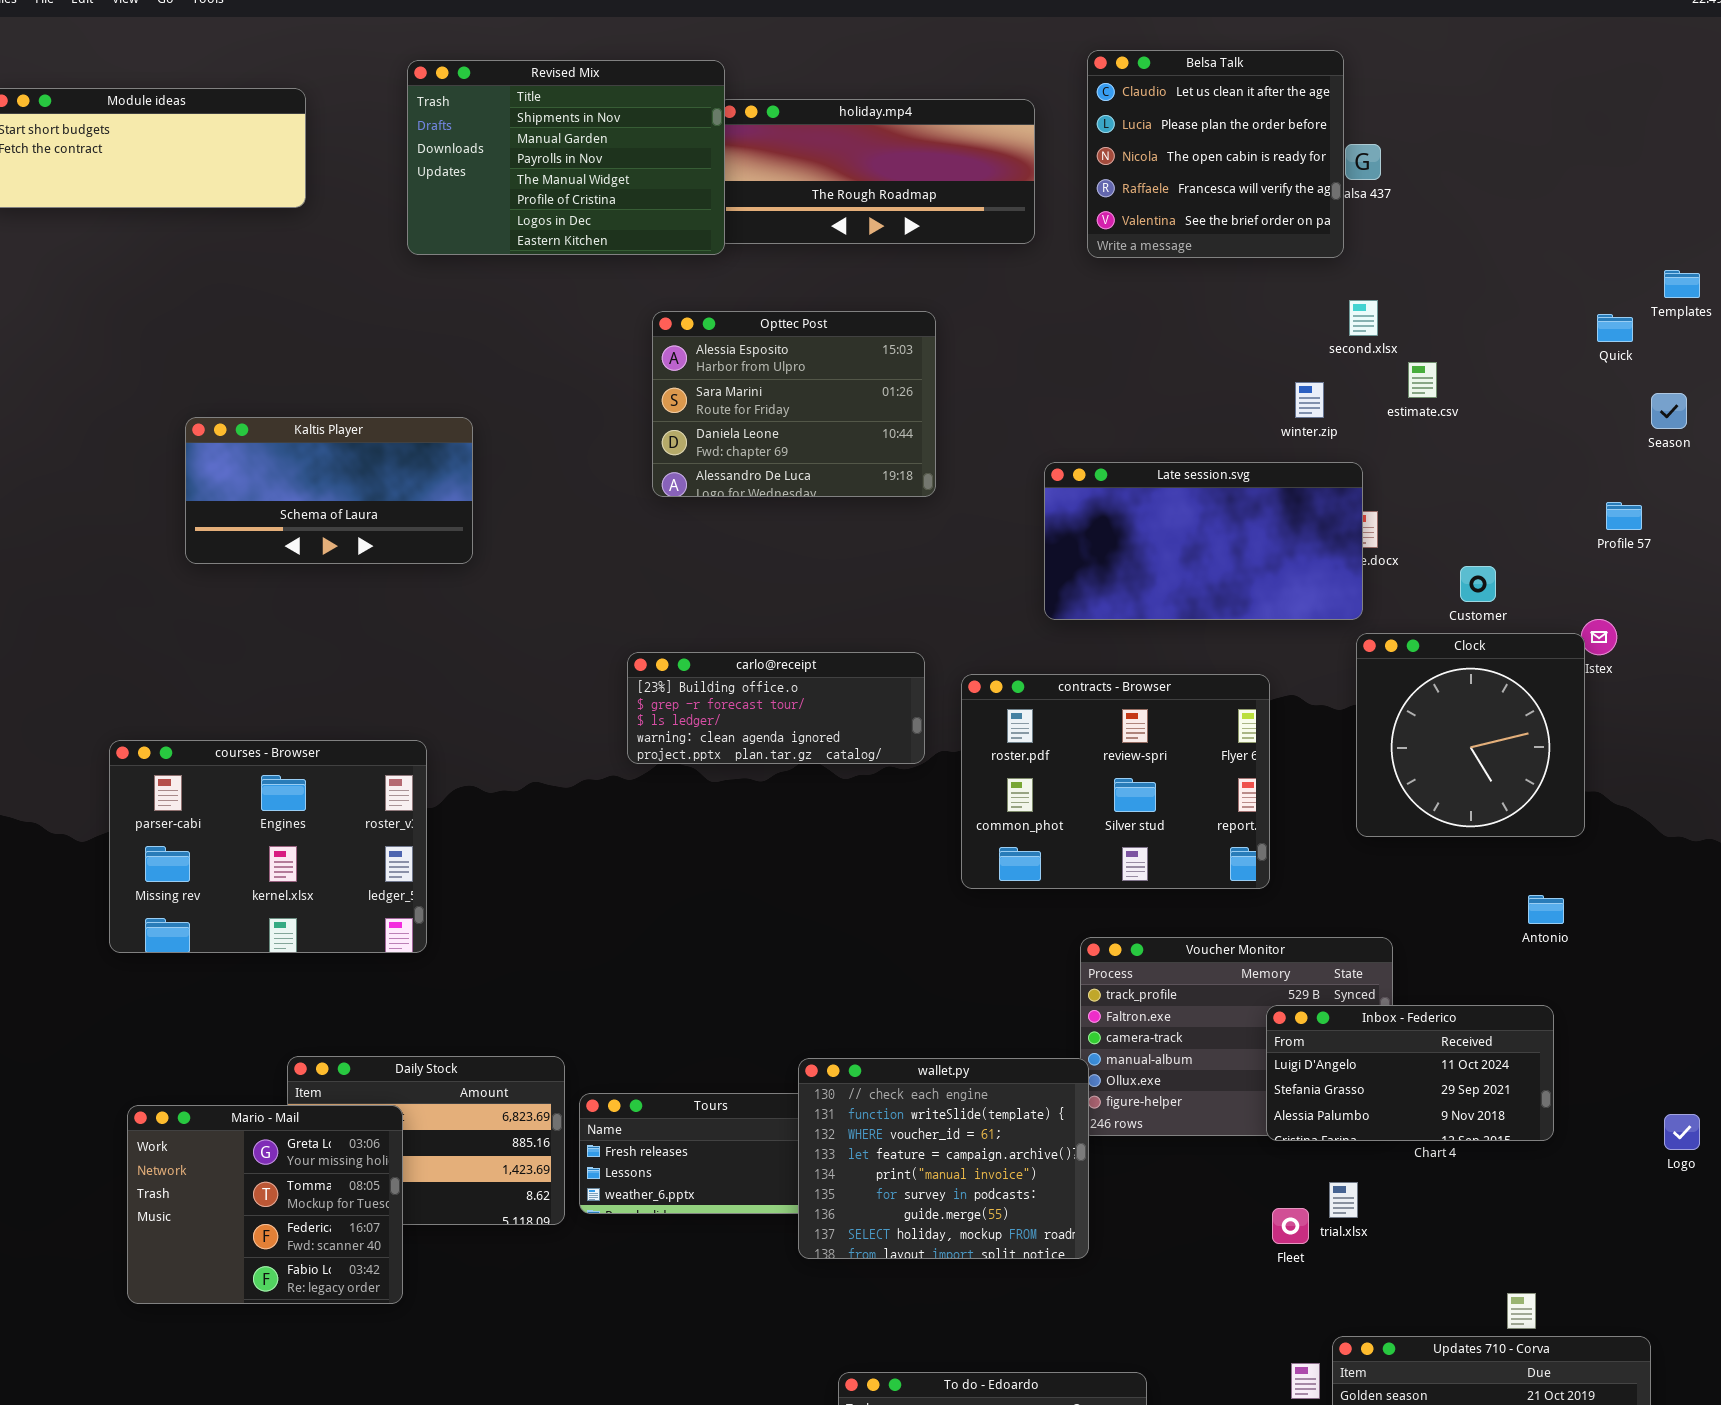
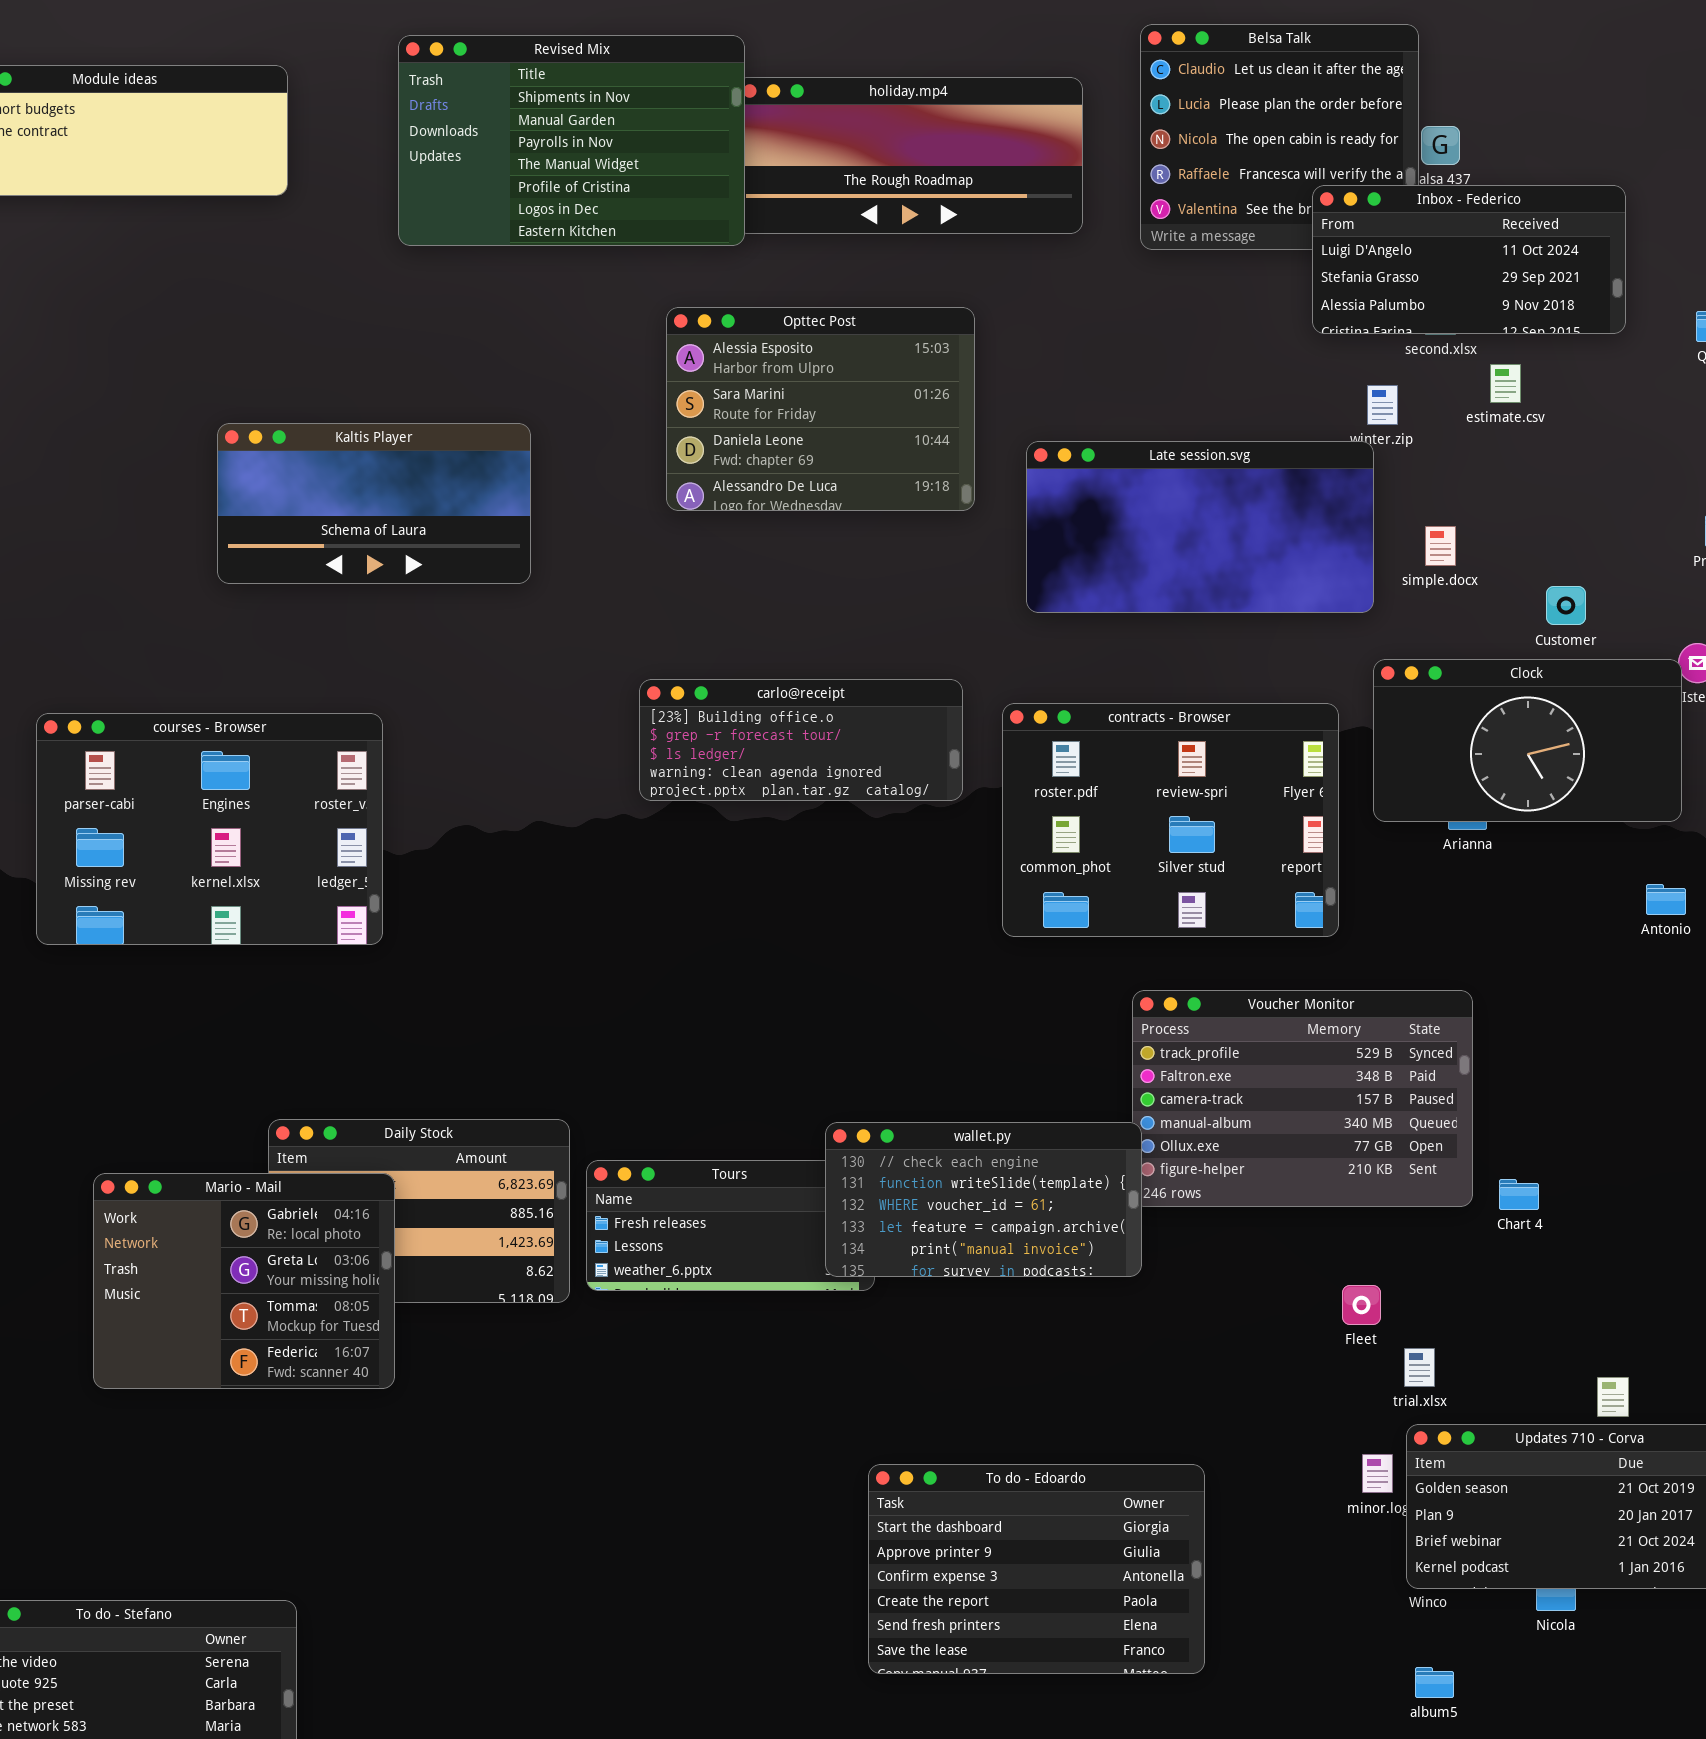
Kaltis Player: [185,417,473,564] -> [217,423,531,584], moved
Late session.svg: [1044,462,1363,620] -> [1026,441,1374,613], moved
Clock: [1356,633,1585,837] -> [1373,659,1682,822], resized
courses - Browser: [109,740,427,953] -> [36,713,383,945], moved
Antonio: [1528,895,1564,924] -> [1646,884,1686,915], moved
Inbox - Federico: [1266,1005,1554,1141] -> [1312,185,1626,334], moved
wallet.py: [798,1058,1089,1259] -> [825,1122,1142,1277], resized
Mario - Mail: [127,1105,403,1304] -> [93,1173,395,1389], scrolled up 1 row
trial.xlsx: [1329,1182,1358,1218] -> [1404,1348,1435,1387], moved

